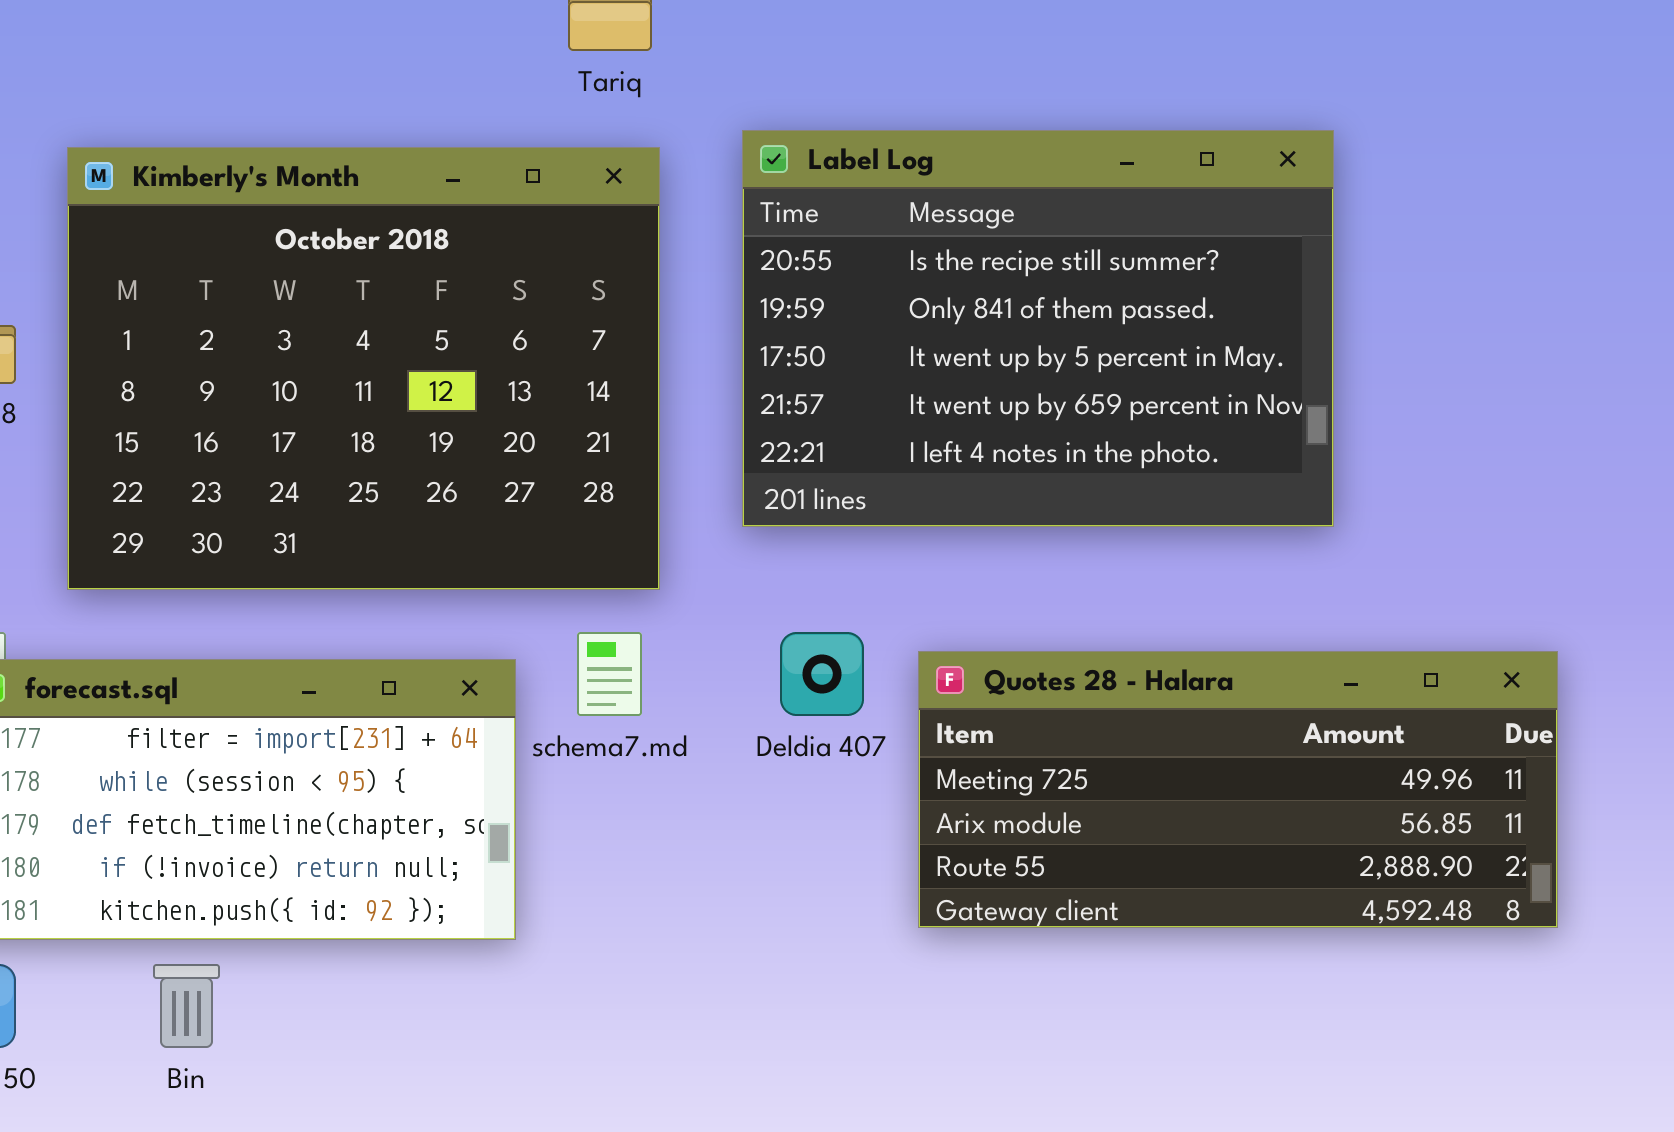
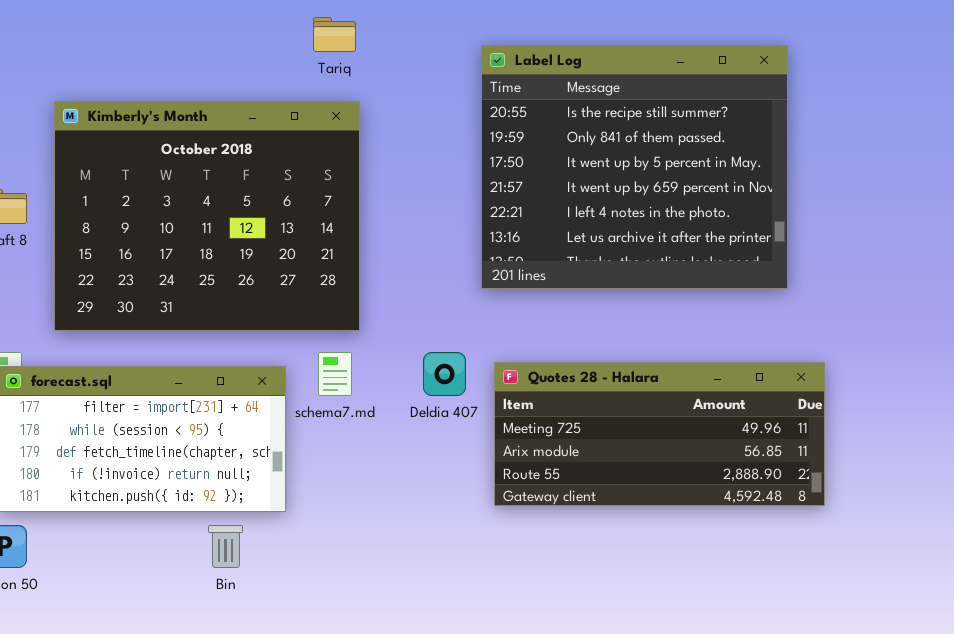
Label Log: [742,130,1334,527] -> [481,45,788,289], moved, resized
Bin: [153,964,220,1048] -> [208,525,243,568], moved

